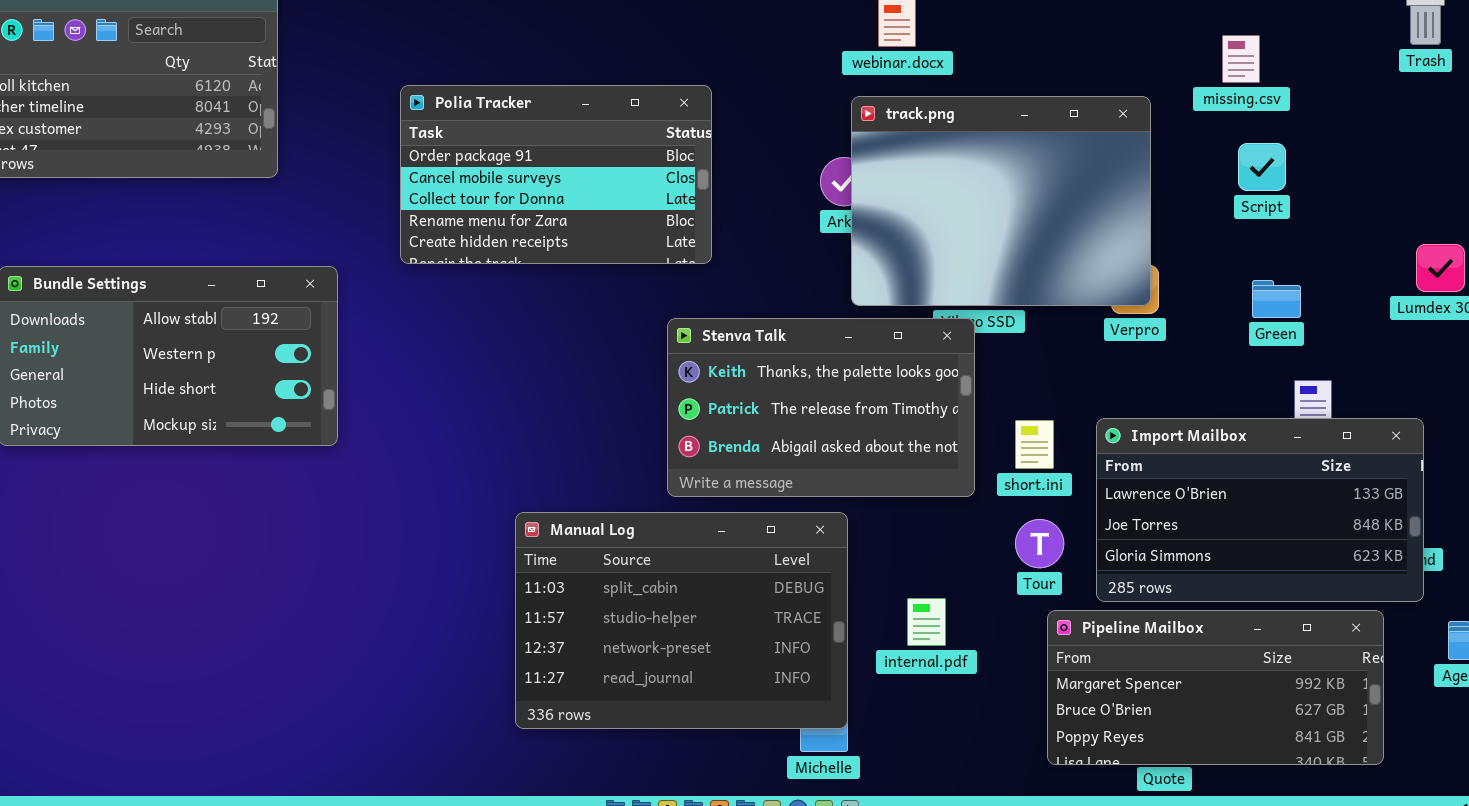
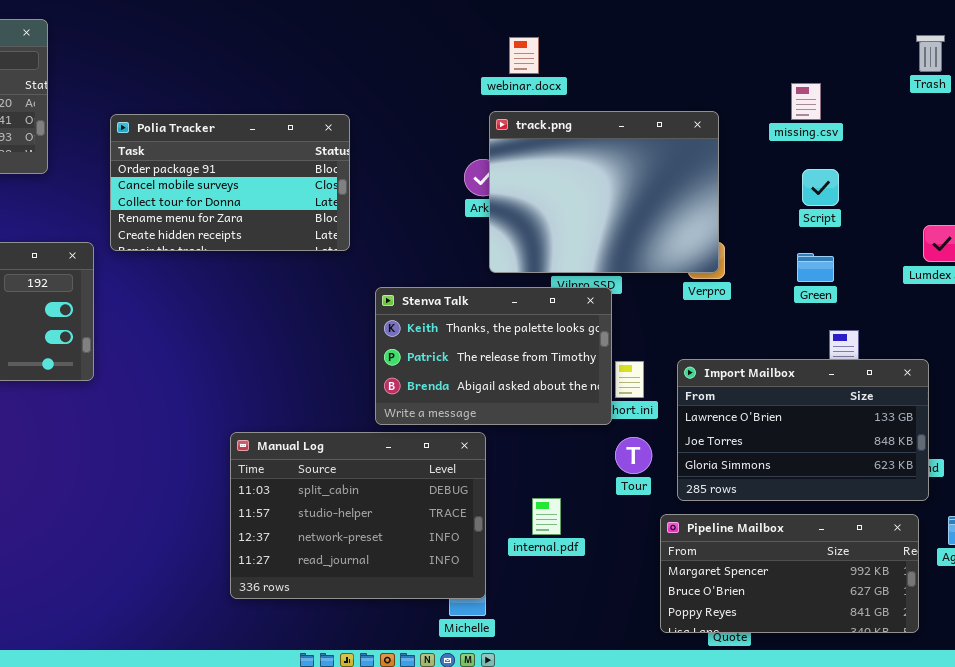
missing.csv: [1222,35,1260,83] -> [791,83,821,120], moved
Polia Tracker: [400,85,712,264] -> [110,114,350,251], moved
Script: [1238,143,1286,191] -> [802,169,839,206], moved
Stenva Talk: [667,318,975,497] -> [375,287,612,425], moved
Pipeline Mailbox: [1047,610,1384,765] -> [660,514,919,633], moved

